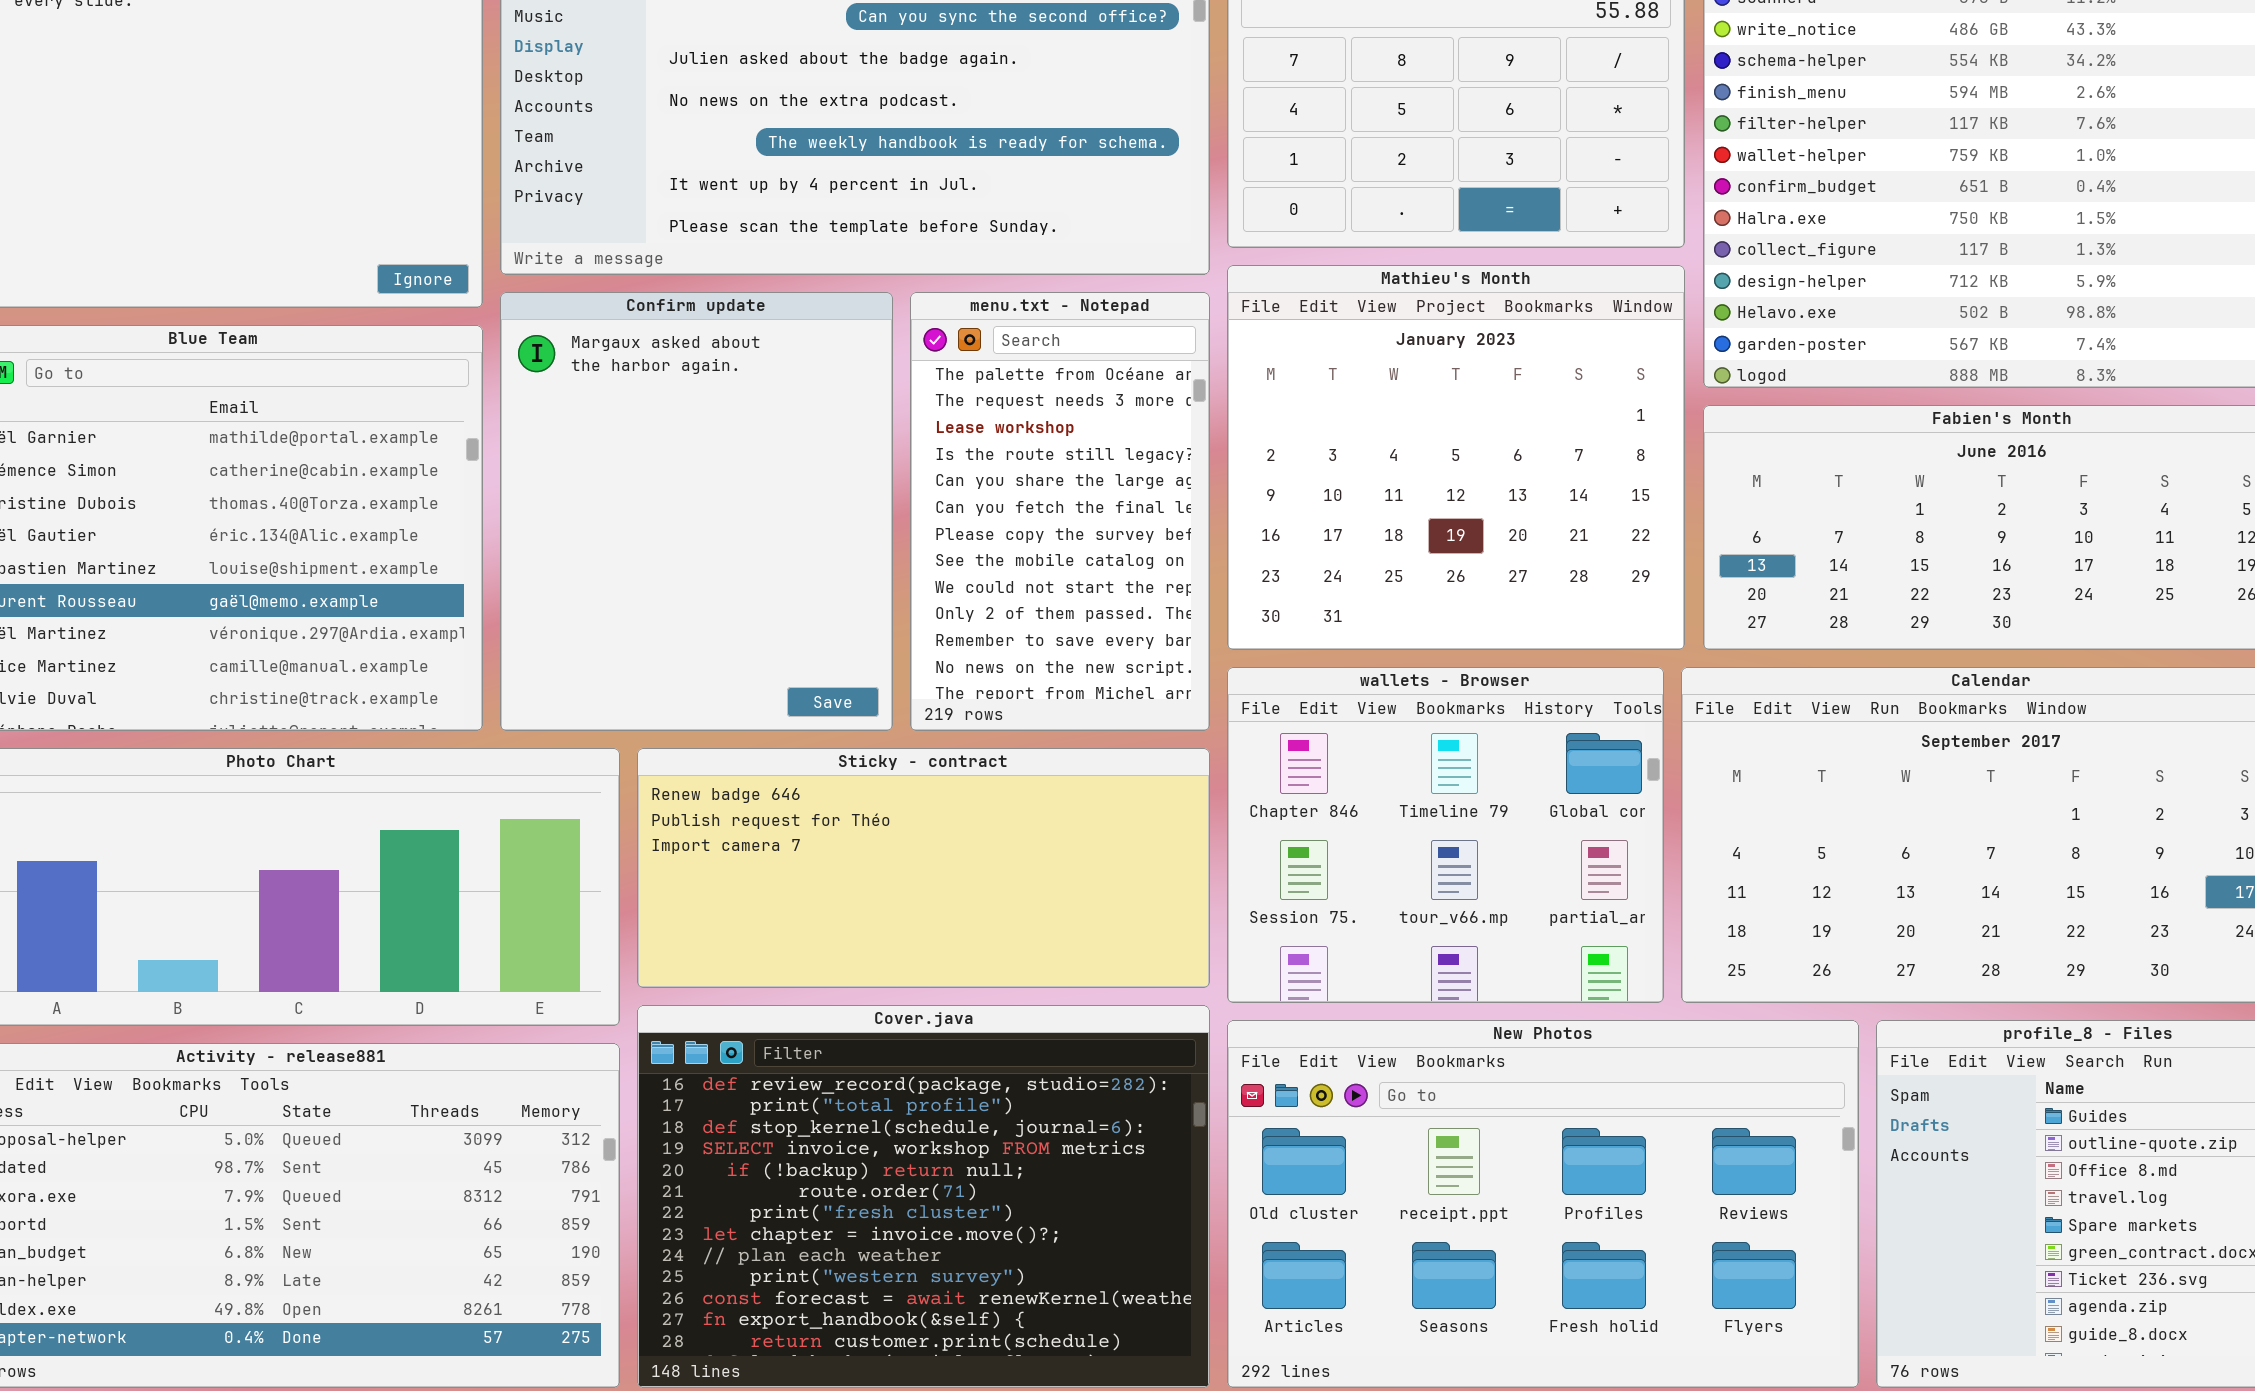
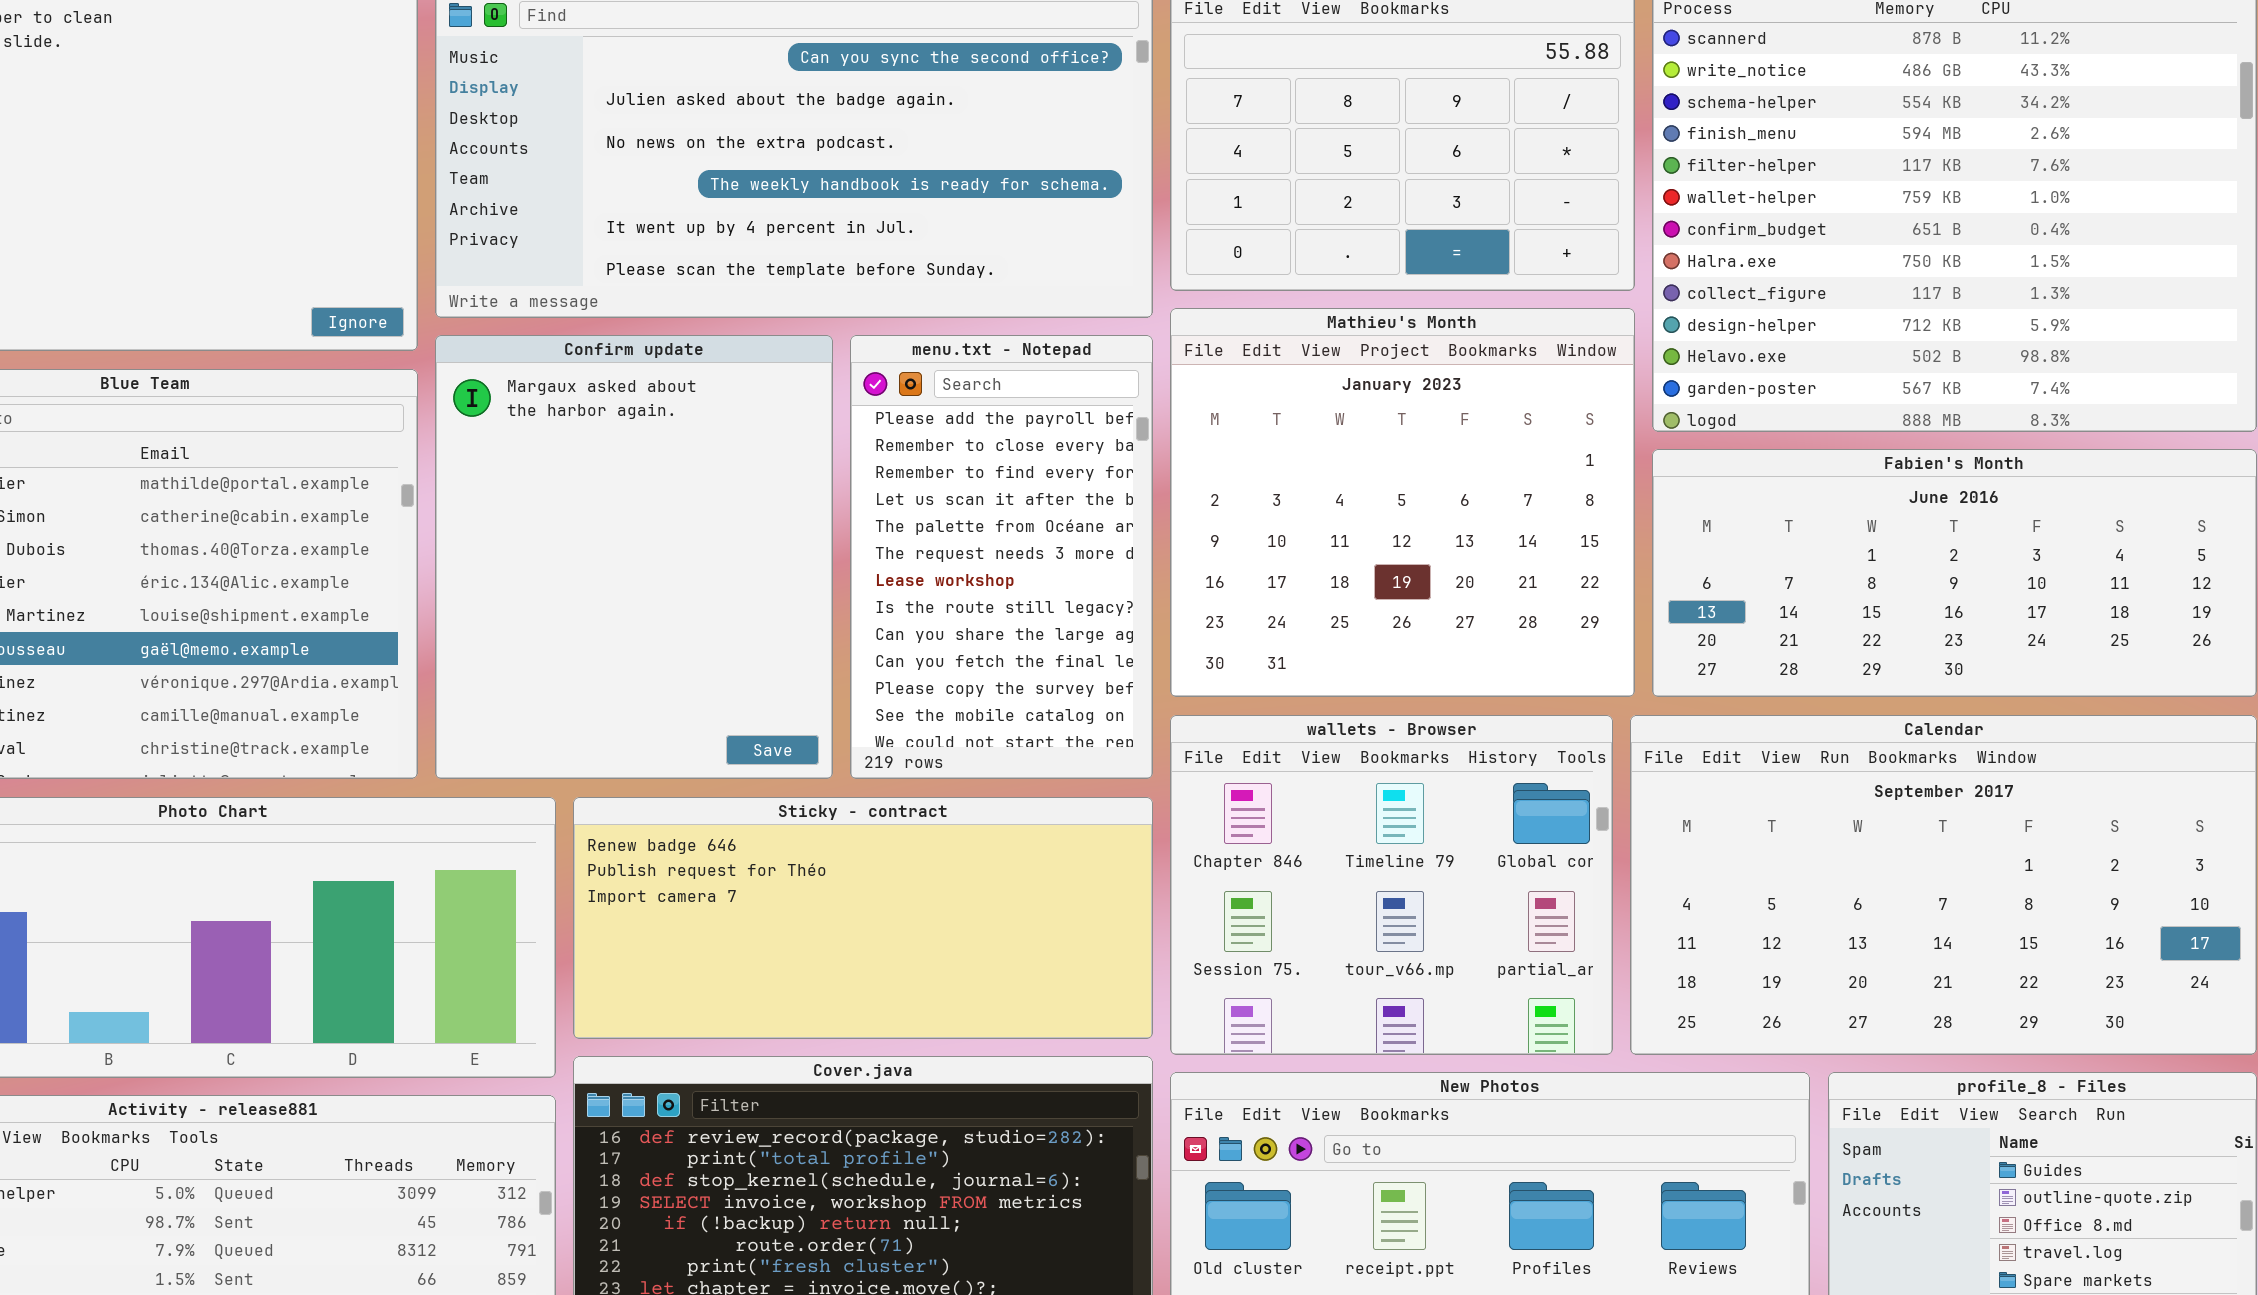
menu.txt - Notepad: [910,292,1210,731] -> [850,335,1153,779], scrolled up 4 rows

